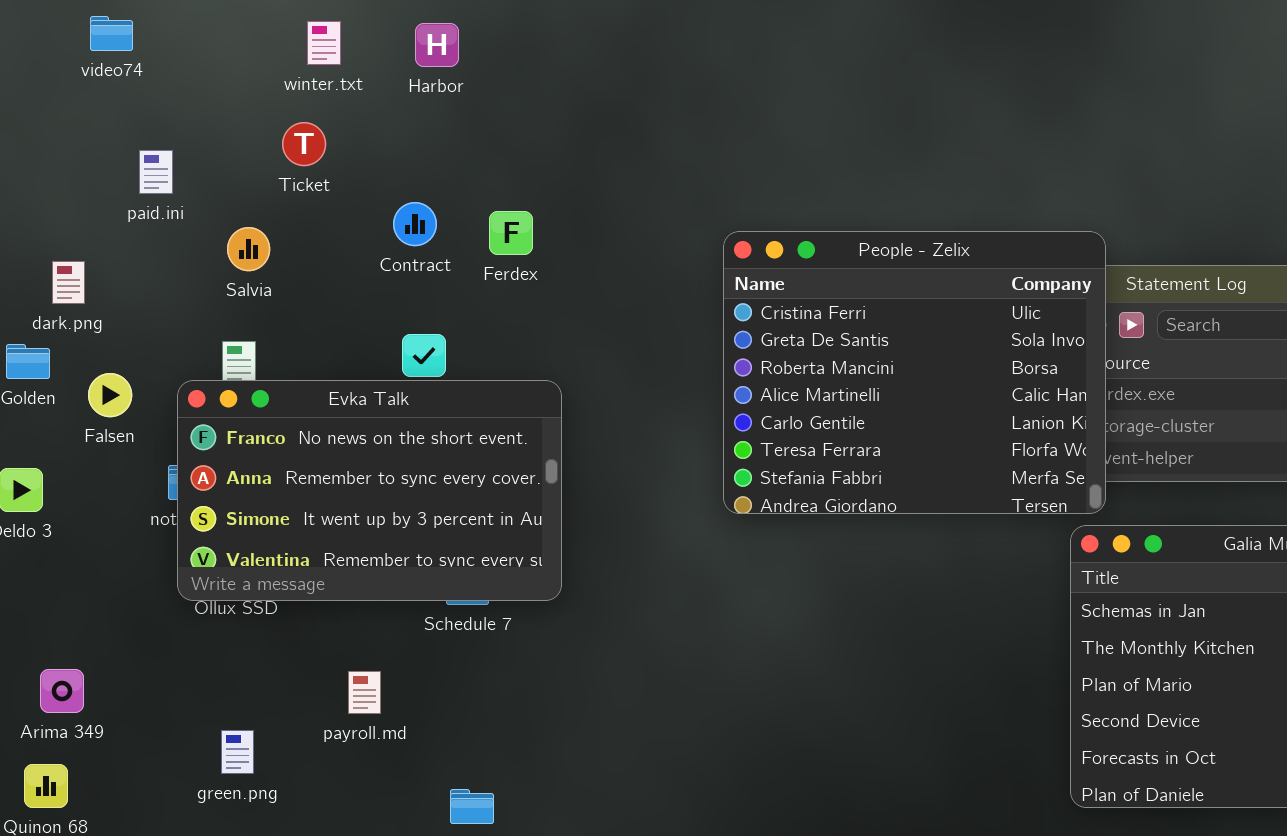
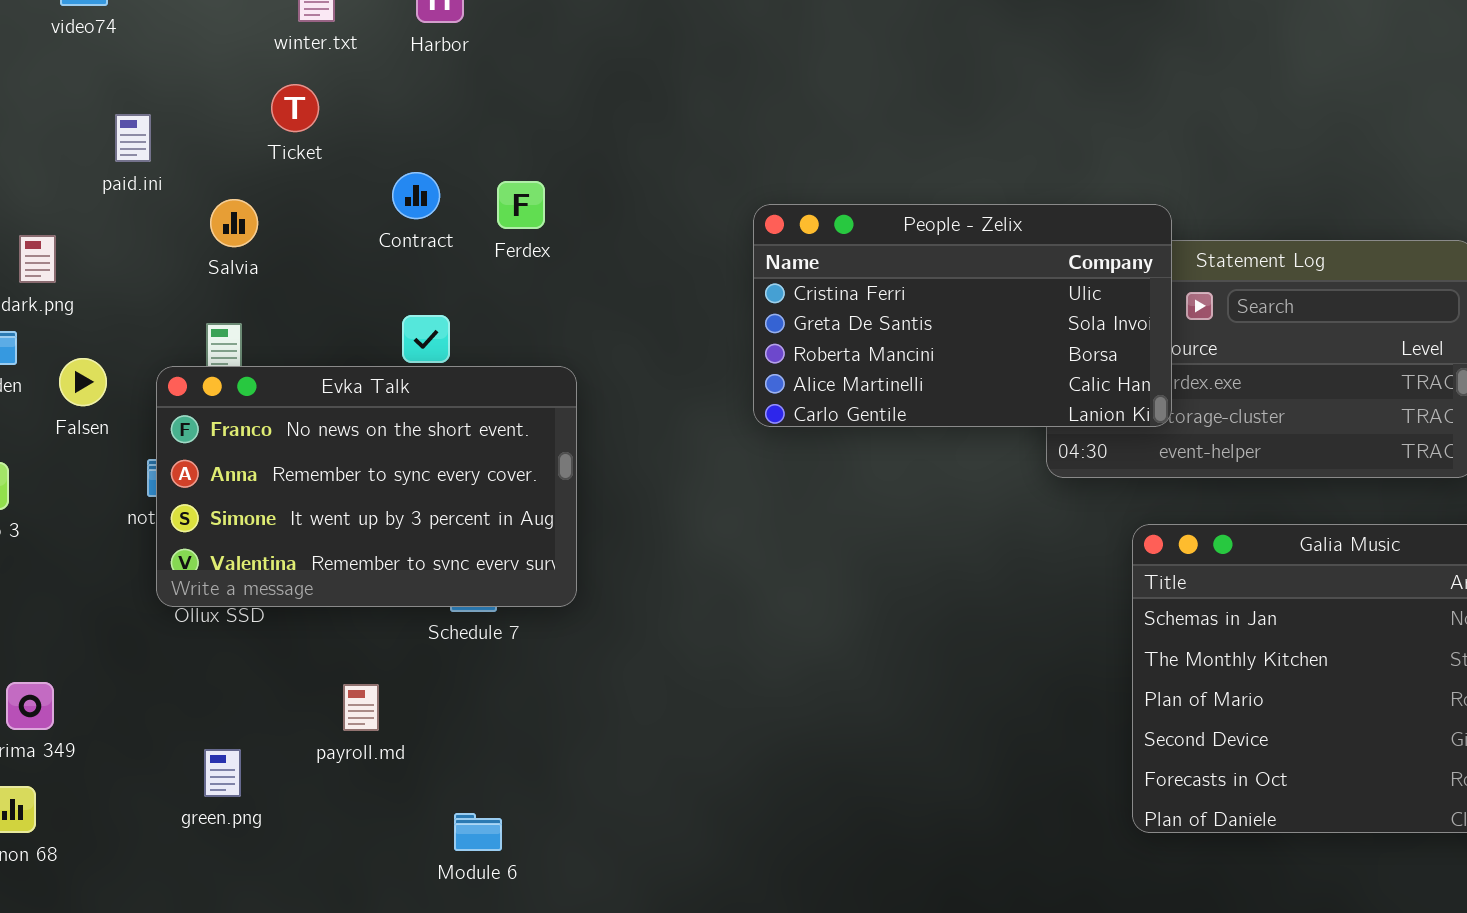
People - Zelix: [723,231,1106,514] -> [753,204,1172,427], resized

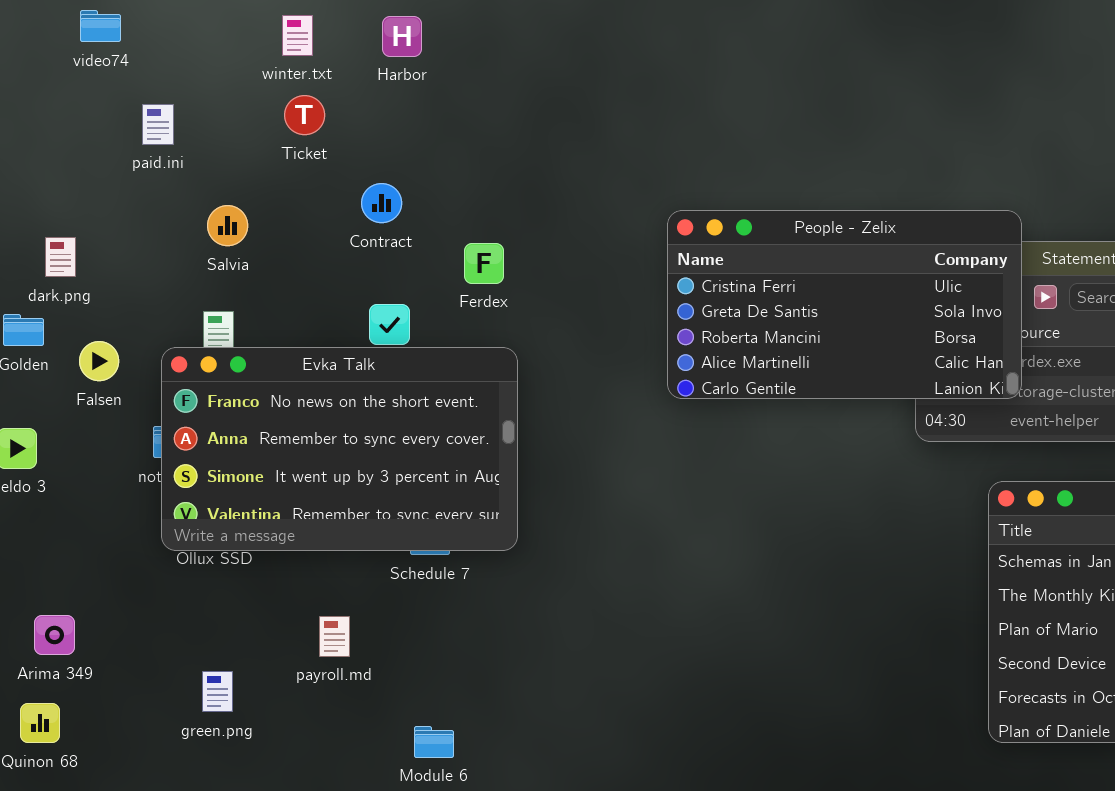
Ticket: [271,84,319,132] -> [284,95,325,135], moved
paid.ini: [115,114,151,162] -> [142,104,174,145], moved
Ferdex: [497,181,545,229] -> [464,243,504,284], moved

